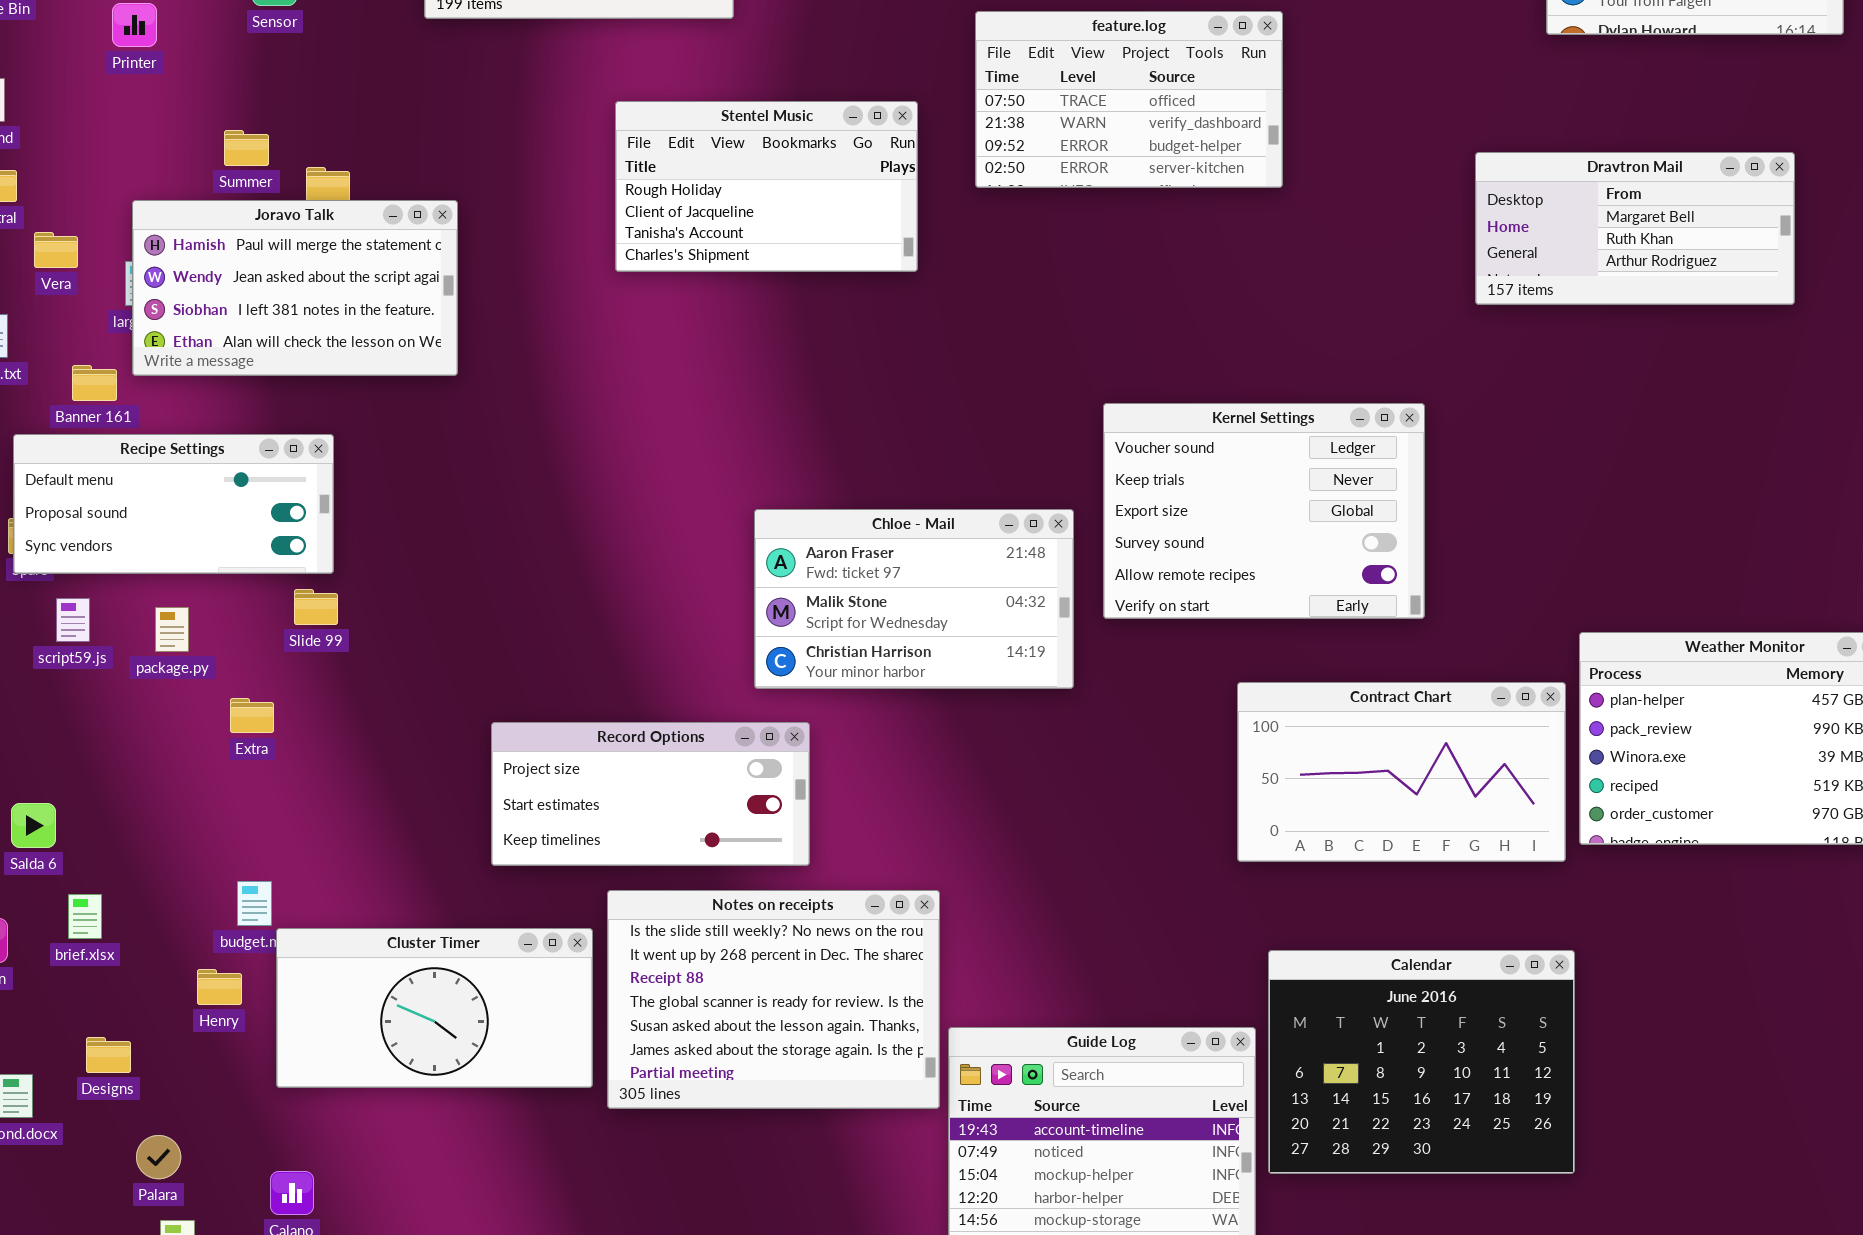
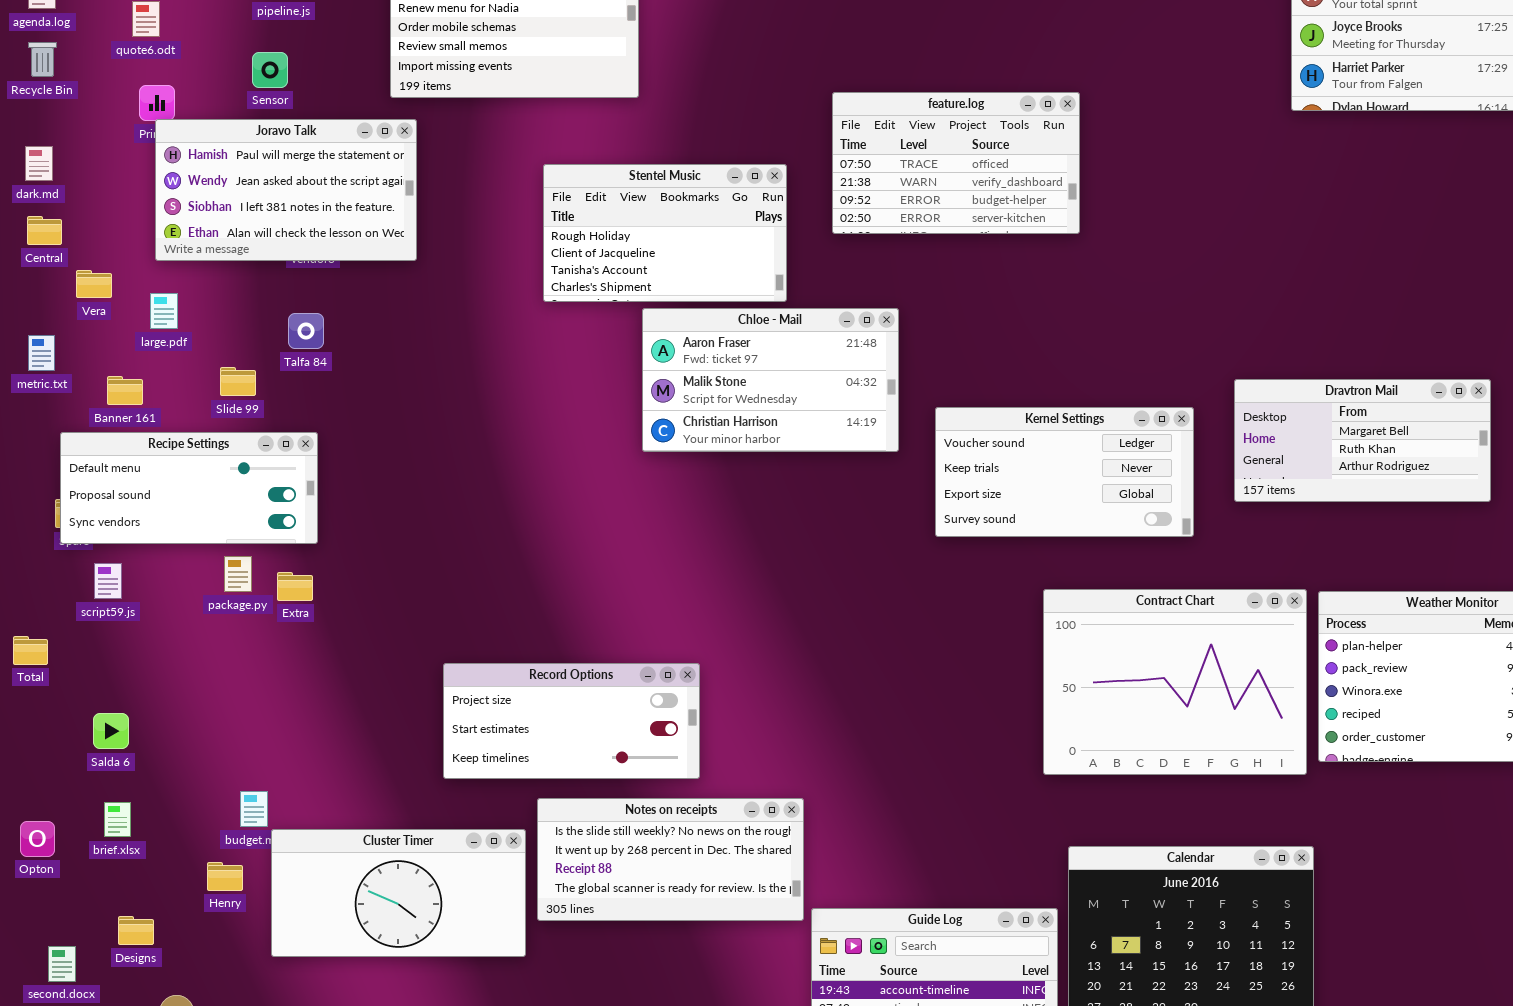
Dravtron Mail: [1475,152,1795,305] -> [1234,379,1491,502], moved
Joravo Talk: [132,200,458,376] -> [155,119,417,261], moved
Kernel Settings: [1103,403,1425,619] -> [935,407,1194,537], resized
Chloe - Mail: [754,509,1074,689] -> [642,308,899,452], moved
Slide 99: [294,589,338,625] -> [220,367,256,396], moved
package.py: [155,607,189,652] -> [224,556,252,592], moved
Contract Chart: [1237,682,1566,862] -> [1043,589,1307,775], resized
Extra: [230,698,274,733] -> [277,572,313,601], moved
Salda 6: [11,803,56,848] -> [93,713,129,749], moved
Notes on receipts: [607,890,940,1109] -> [537,798,804,921], resized

